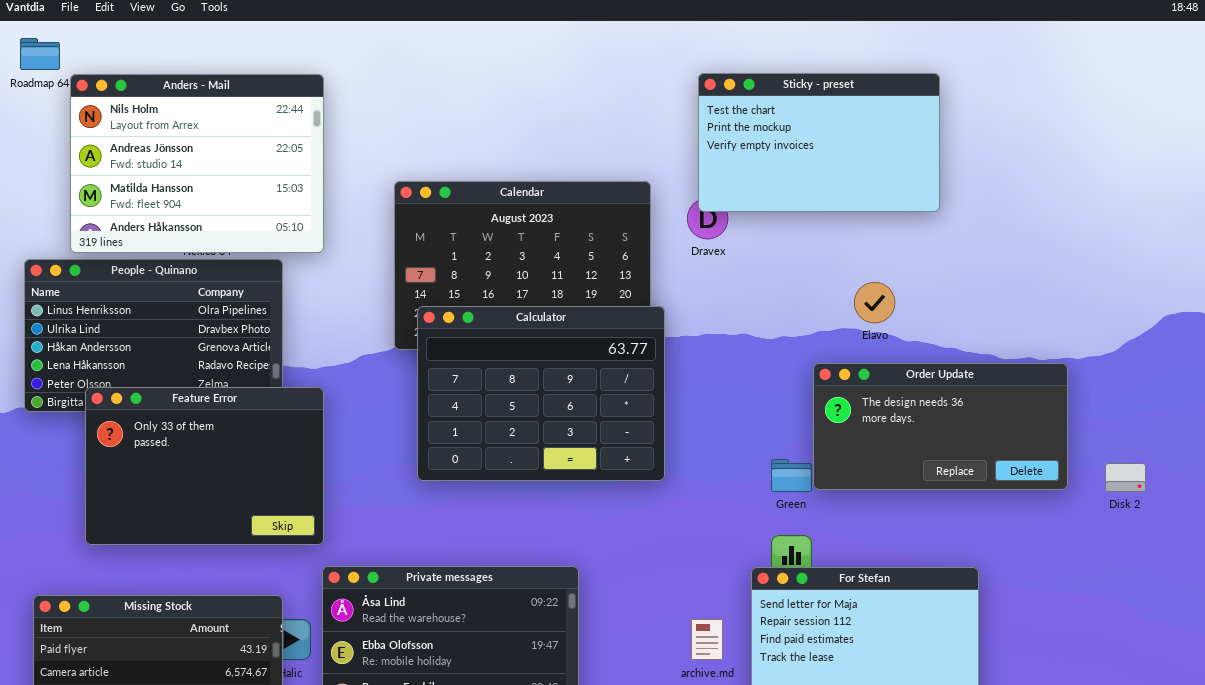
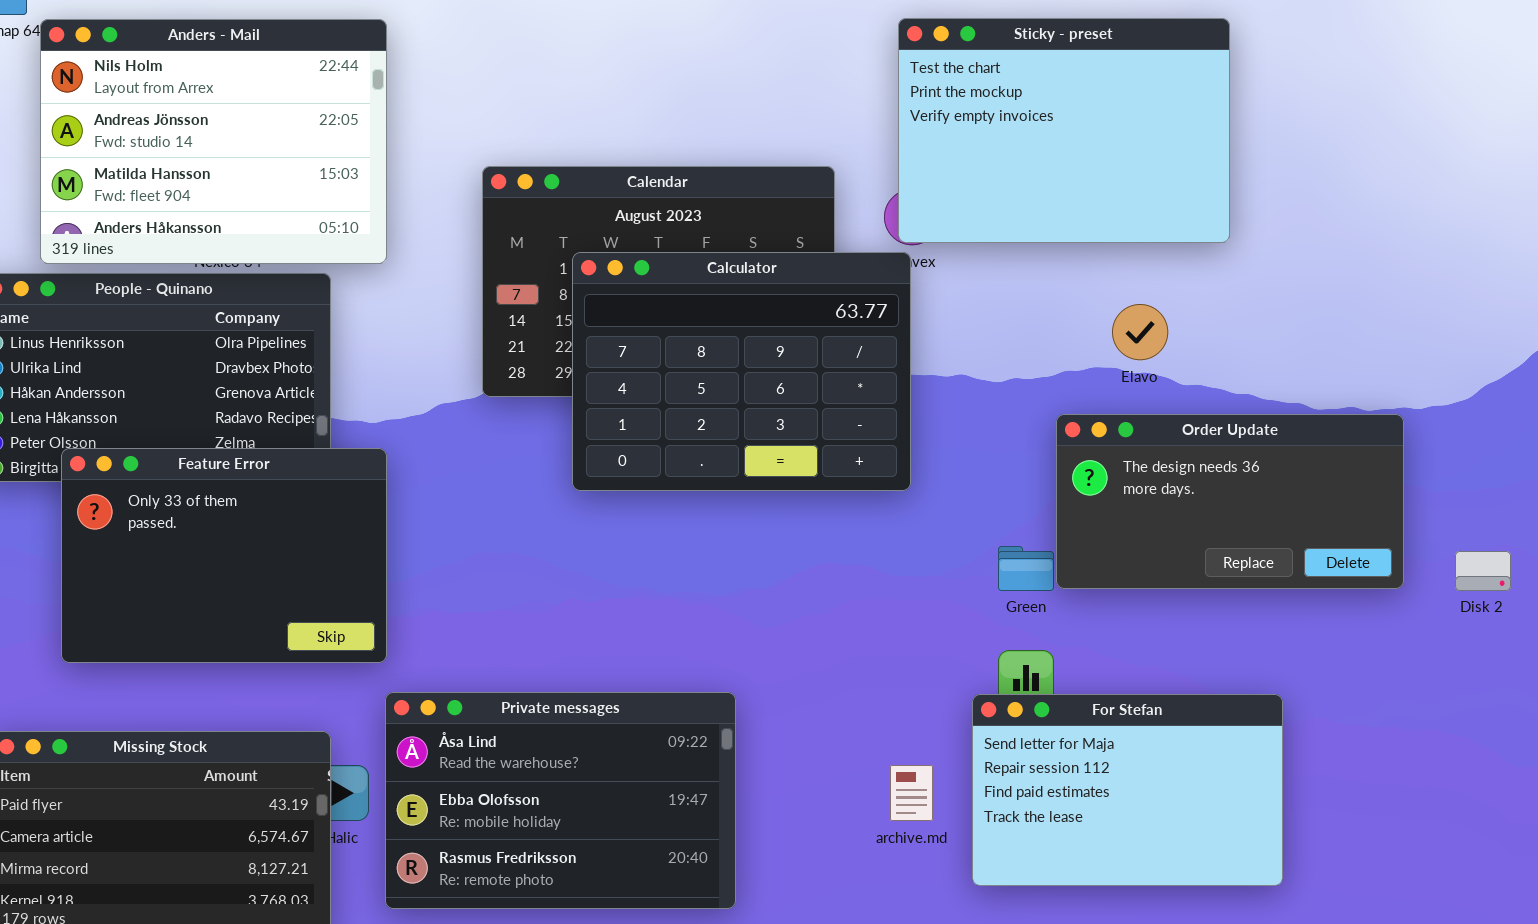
Sticky - preset: [698,73,940,212] -> [898,18,1230,243], resized
Calculator: [417,306,665,481] -> [572,252,911,491], moved

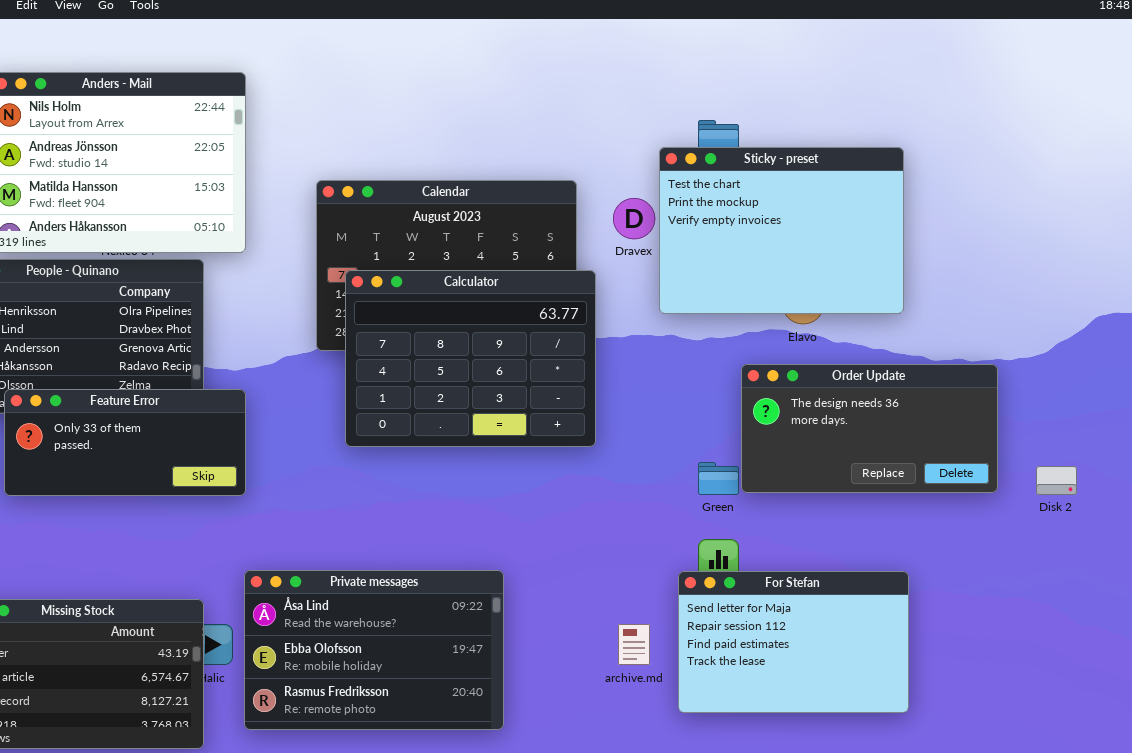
Sticky - preset: [898,18,1230,243] -> [659,147,904,314], moved
Calculator: [572,252,911,491] -> [345,270,596,447], moved
Feature Error: [61,448,387,663] -> [4,389,246,496], resized

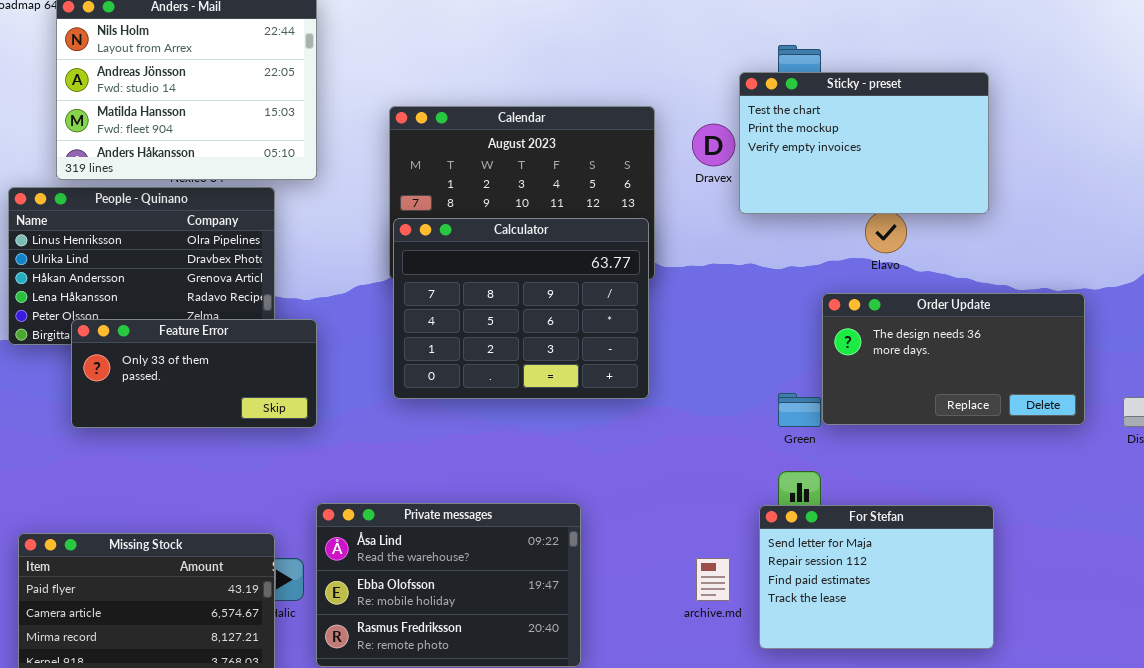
Sticky - preset: [659,147,904,314] -> [739,72,989,214], resized
Calculator: [345,270,596,447] -> [393,218,649,399], moved

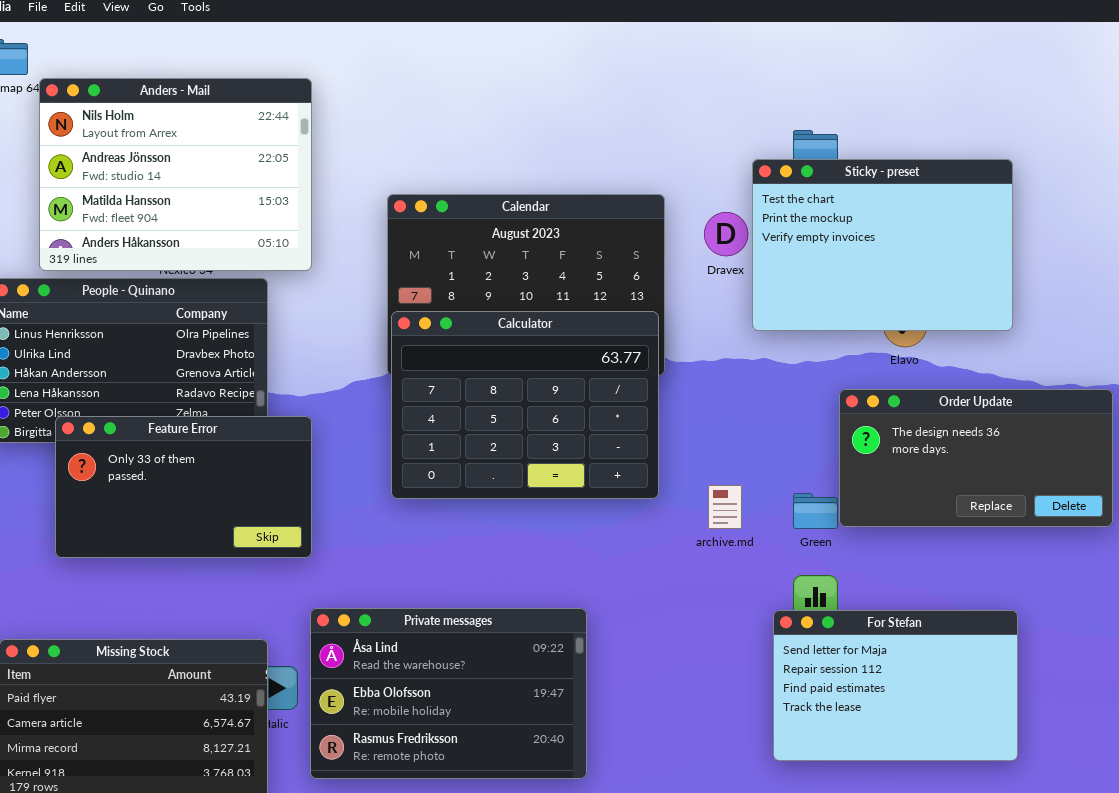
Sticky - preset: [739,72,989,214] -> [752,159,1013,331], resized
Feature Error: [71,319,317,428] -> [55,416,312,558], resized
archive.md: [696,558,730,601] -> [708,485,742,529], moved

